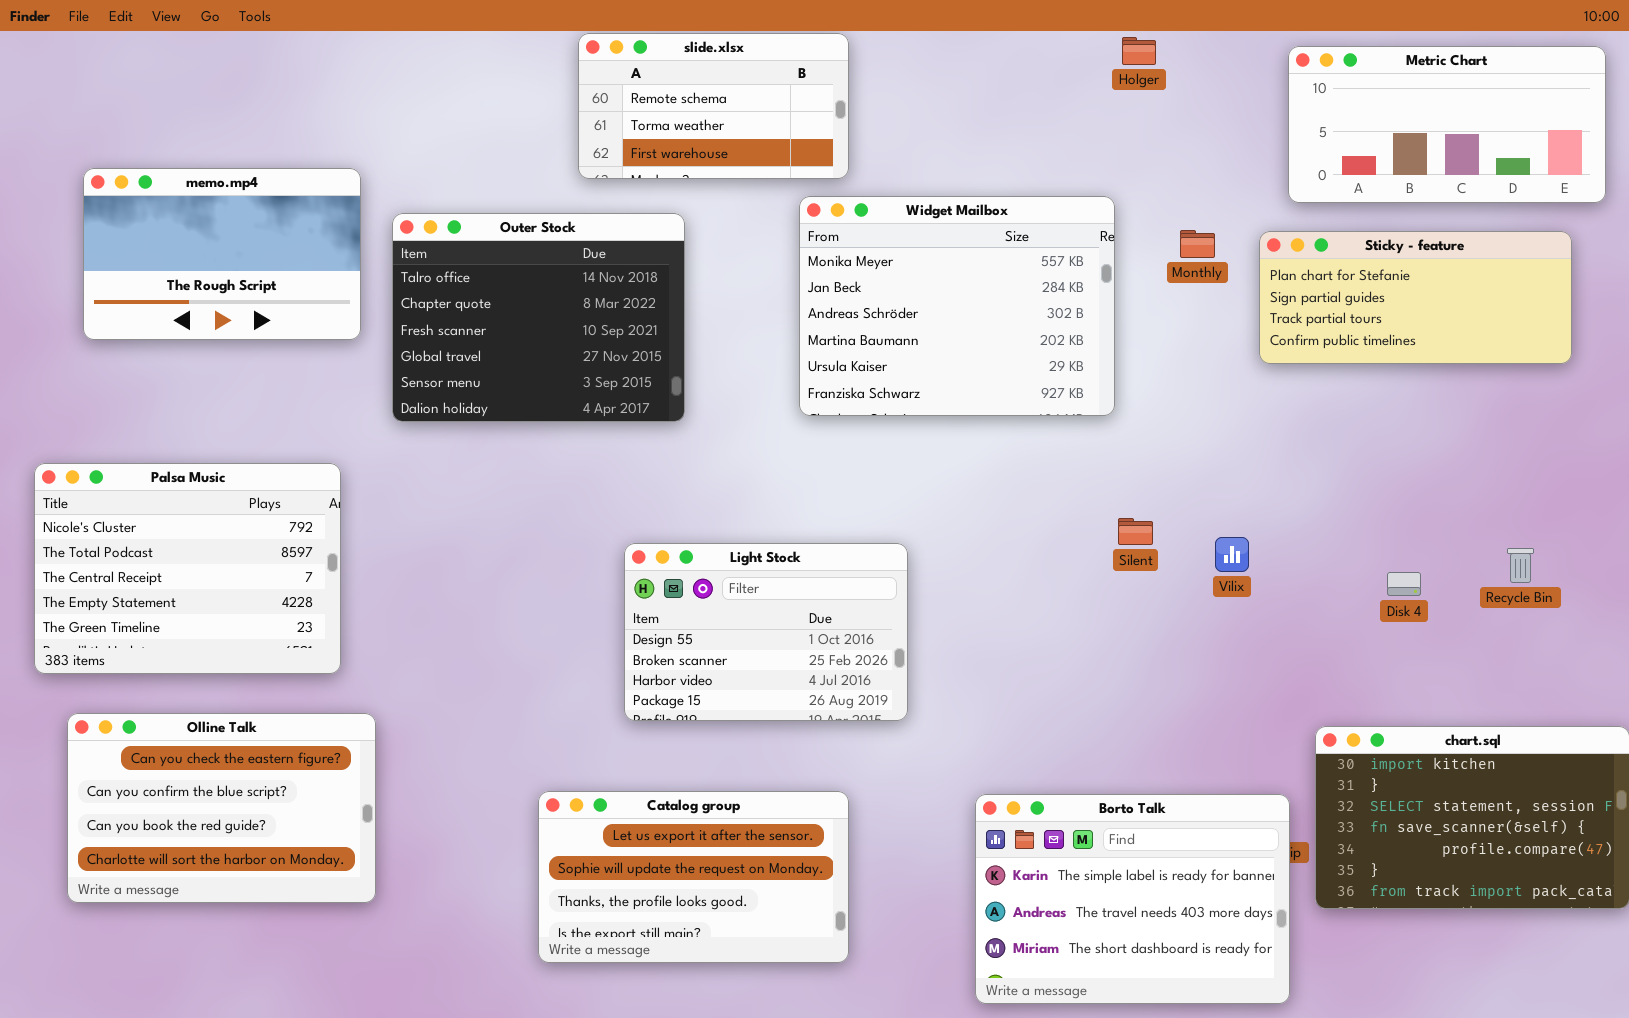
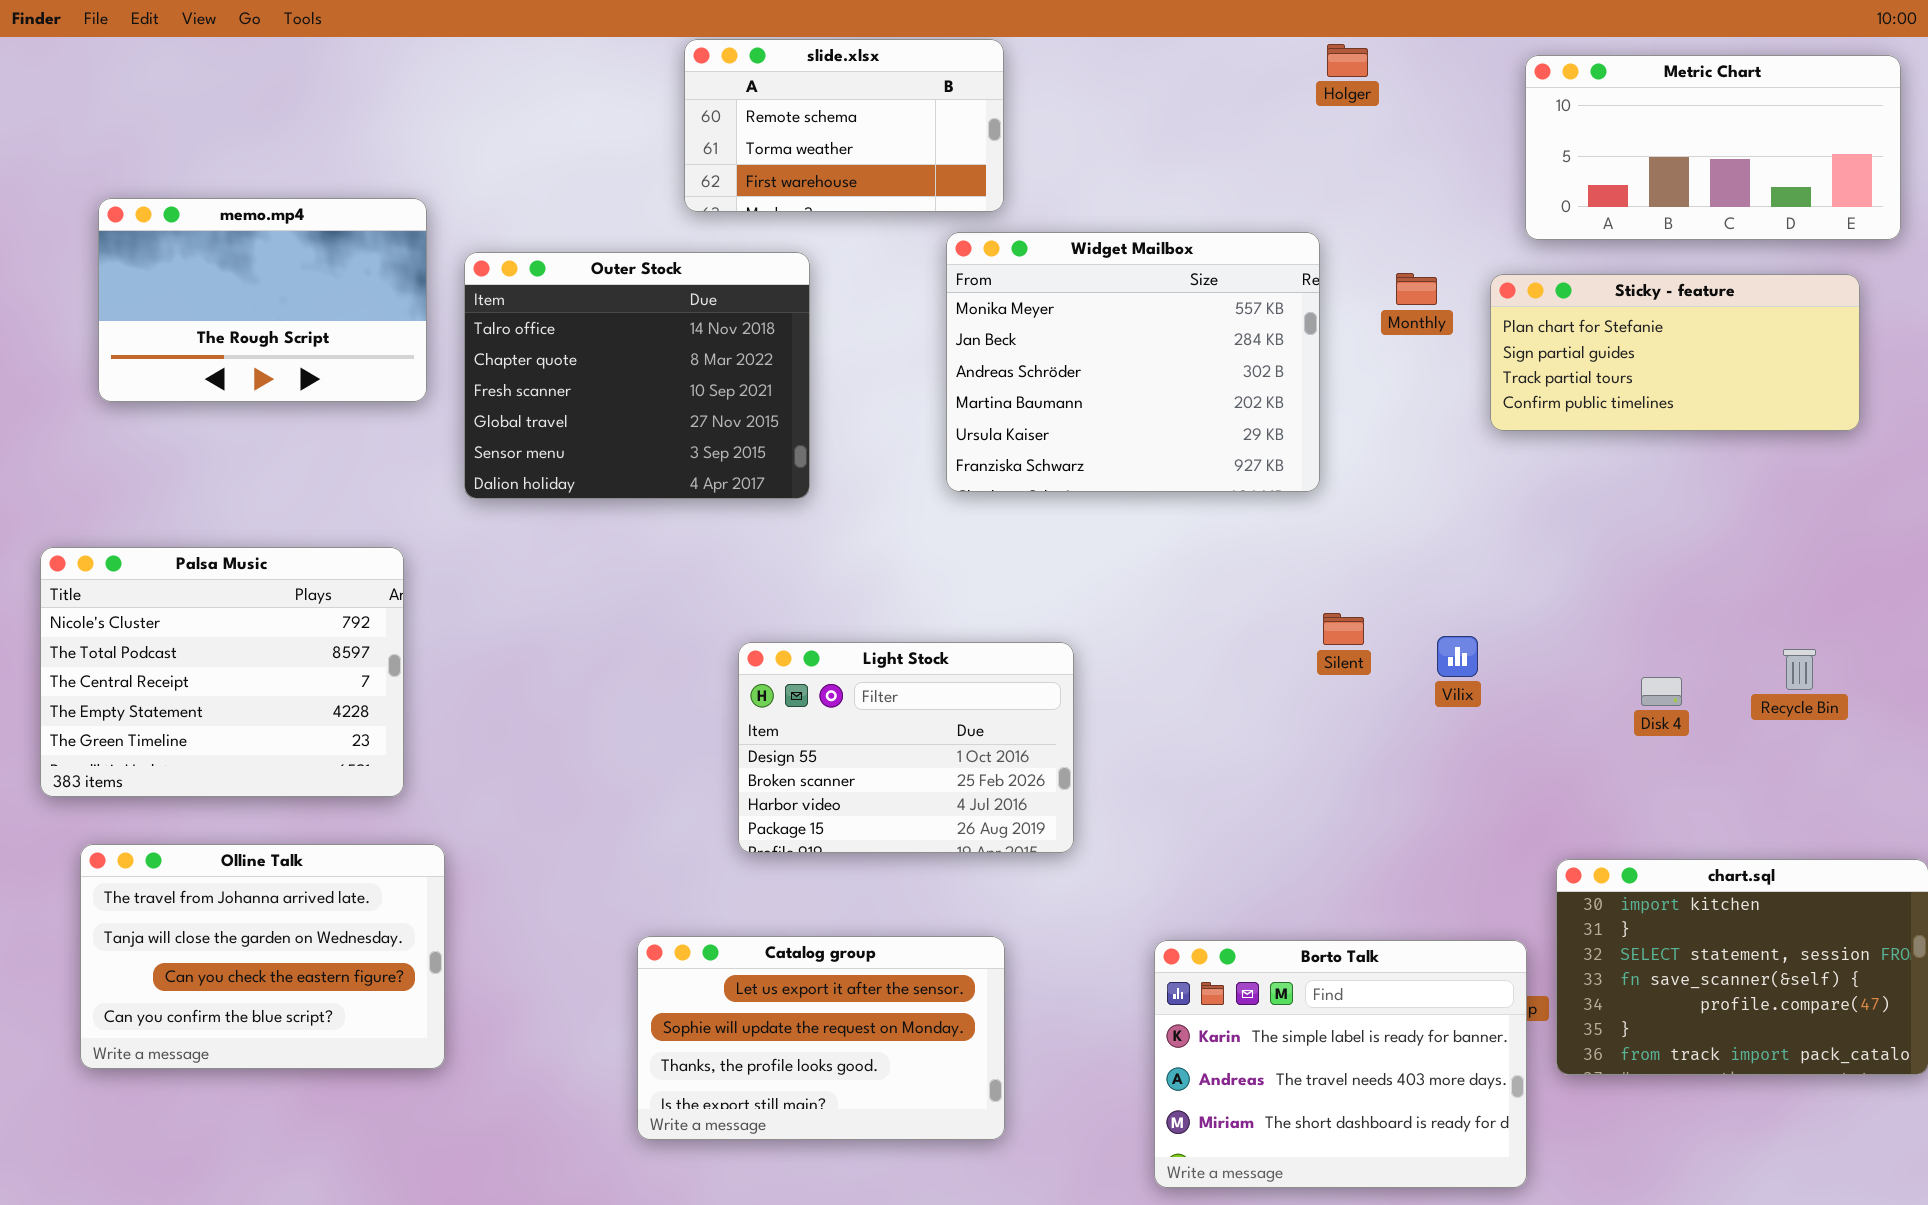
Olline Talk: [67,713,376,903] -> [80,844,445,1069], scrolled up 2 rows

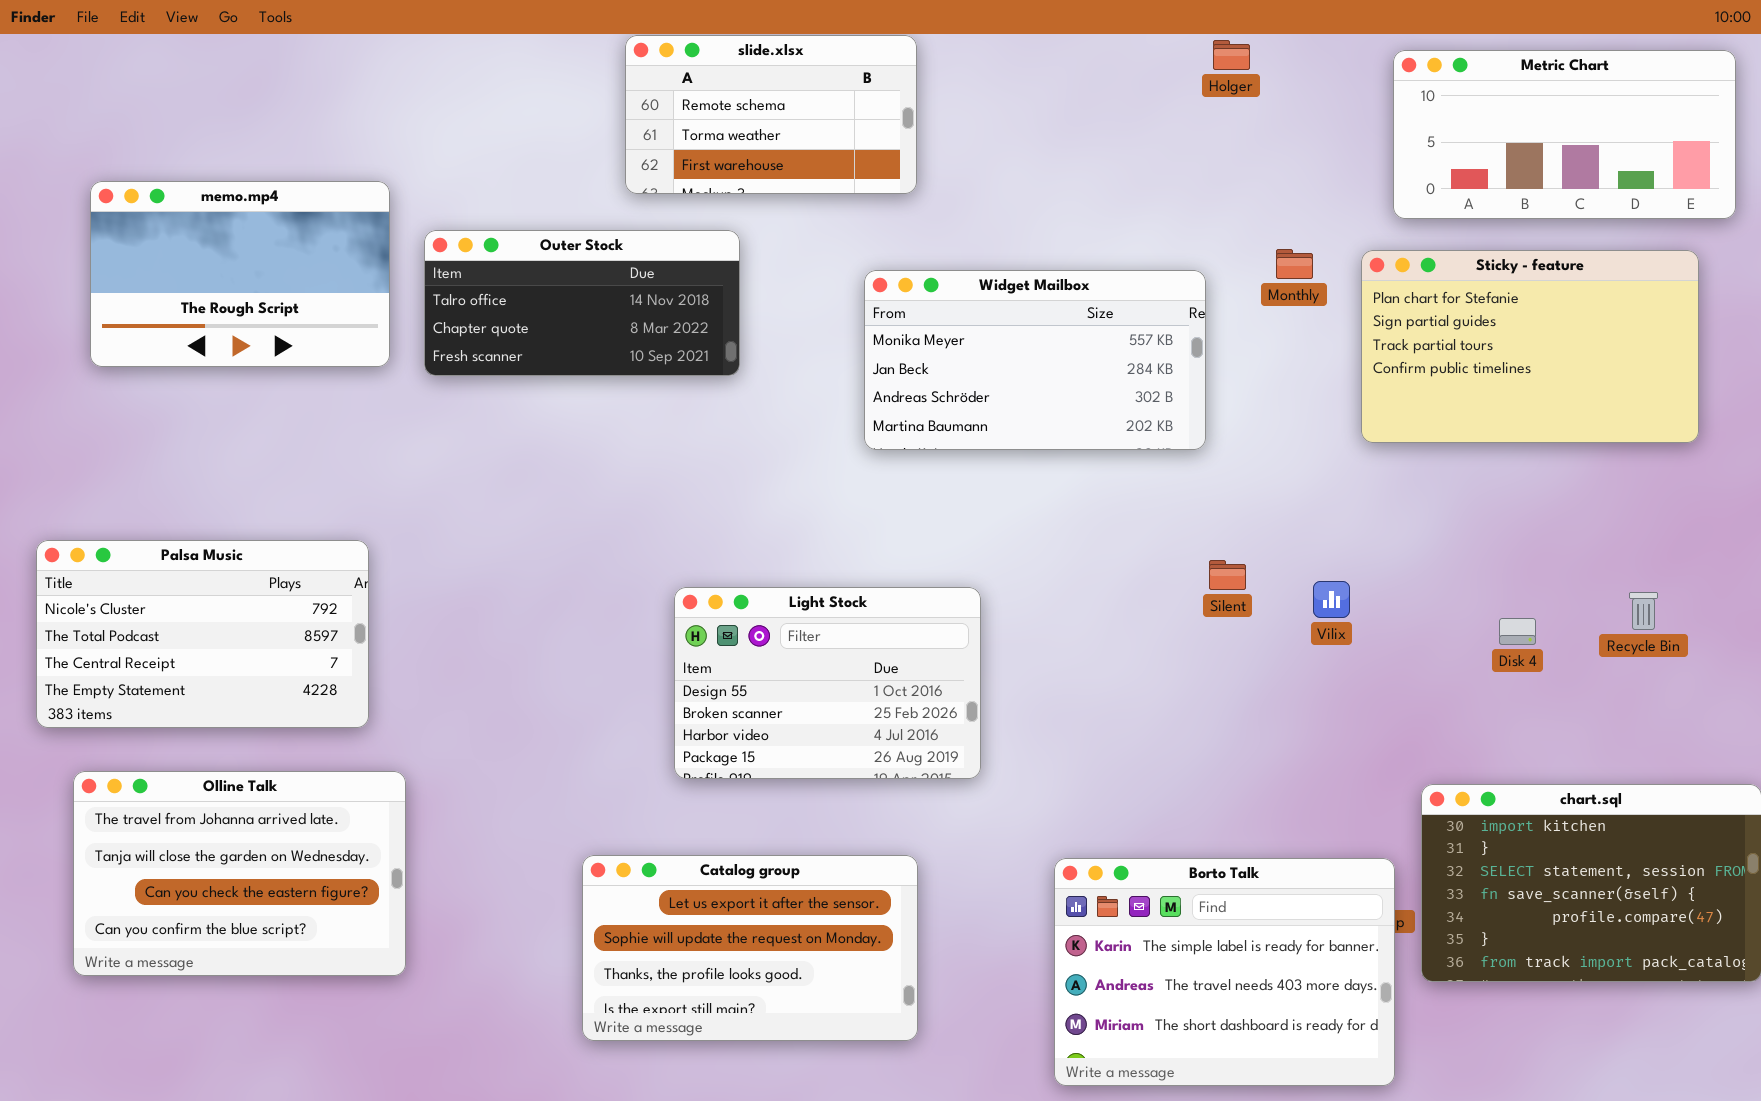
Widget Mailbox: [946,232,1320,492] -> [864,270,1206,450], resized
Outer Stock: [464,252,810,499] -> [424,230,740,376], resized
Sticky - feature: [1490,274,1860,431] -> [1361,250,1699,443], resized
Palsa Music: [40,547,404,797] -> [36,540,369,728], resized

